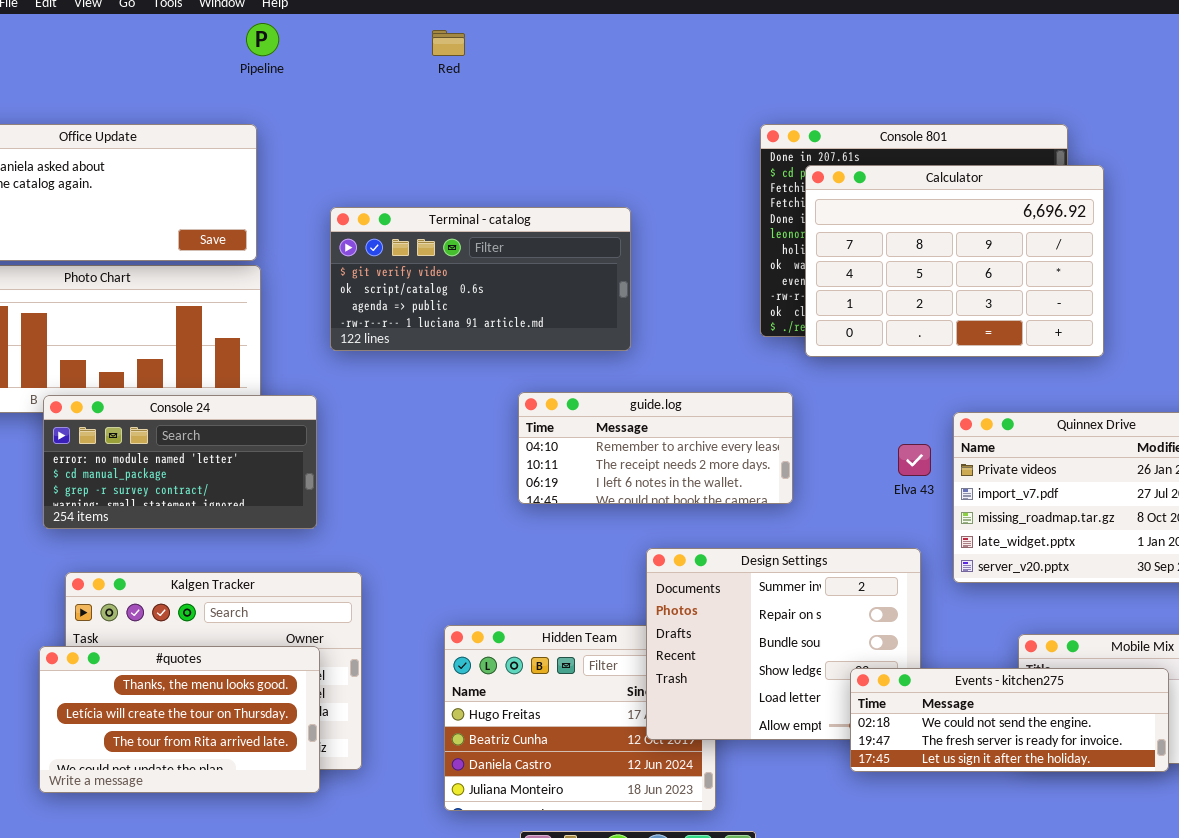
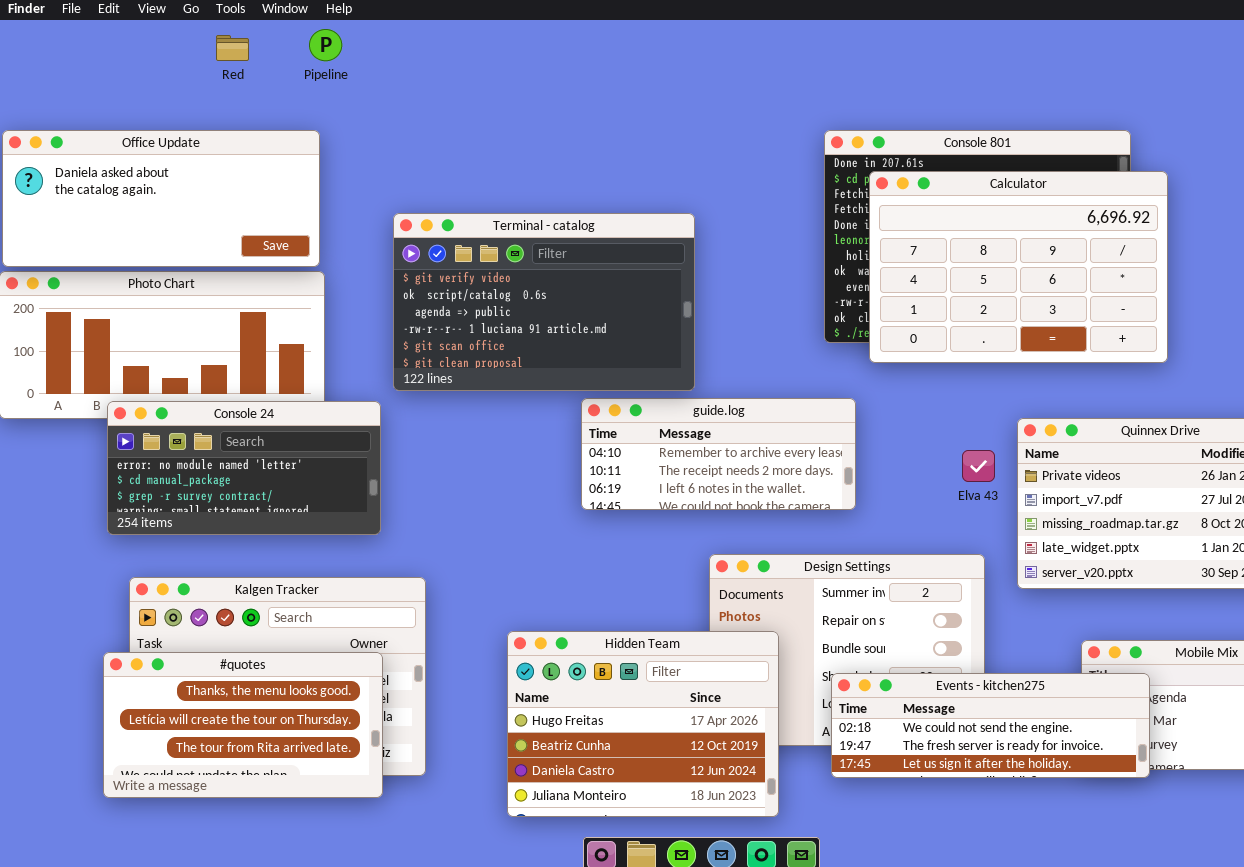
Red: [432,30,465,56] -> [216,35,249,61], moved
Terminal - catalog: [330,207,631,351] -> [393,213,695,391], resized
Hidden Team: [444,625,716,811] -> [507,631,779,817], raised
Events - kitchen275: [850,668,1169,772] -> [831,673,1150,778], moved

